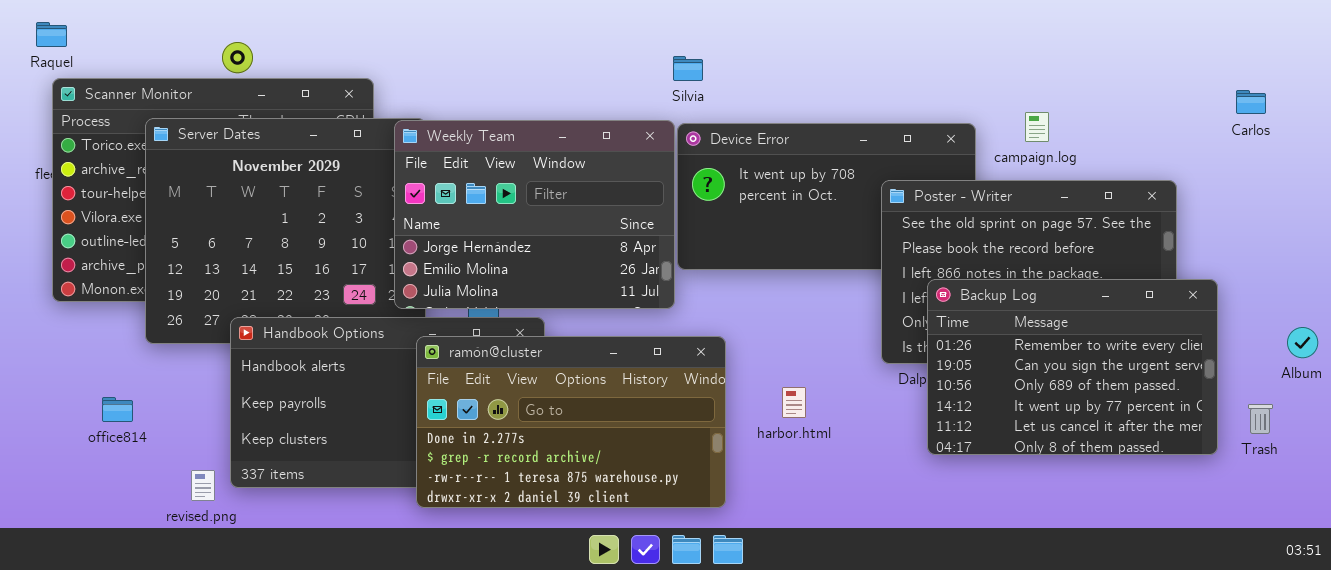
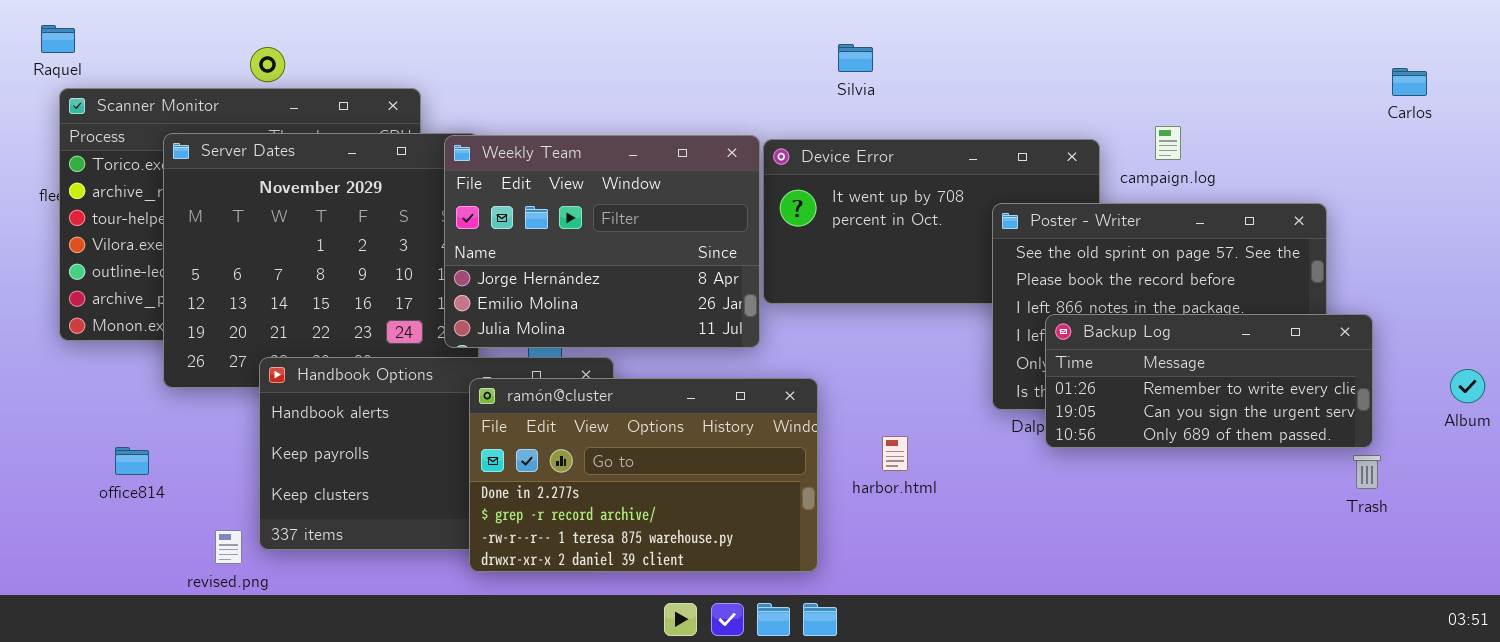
Silvia: [673,56,703,81] -> [838,44,873,72], moved
Carlos: [1236,90,1266,114] -> [1392,68,1427,96], moved
Backup Log: [927,279,1218,455] -> [1045,314,1373,448], resized
Trash: [1248,404,1273,434] -> [1353,455,1381,489], moved

